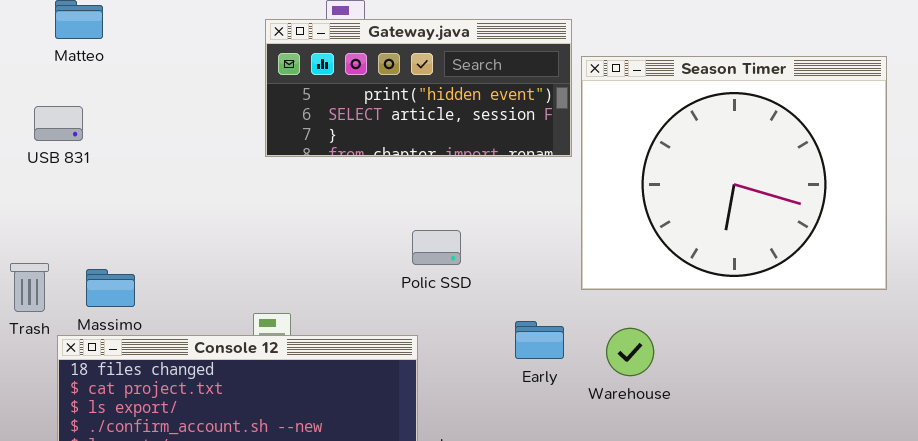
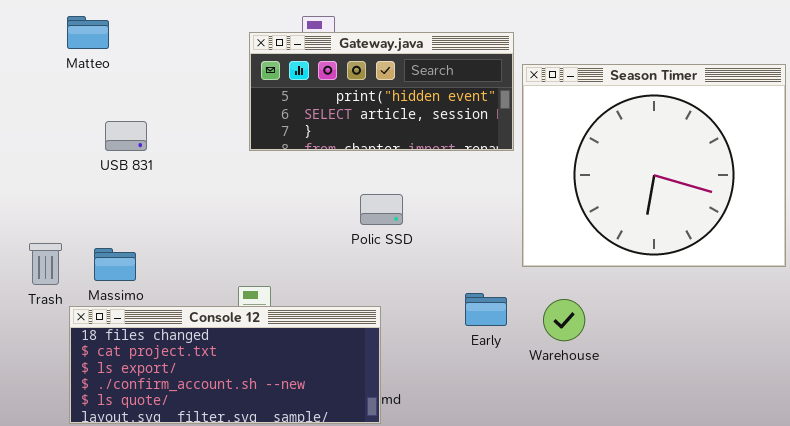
USB 831: [34,106,83,141] -> [105,121,147,151], moved
Polic SSD: [412,230,461,265] -> [360,194,403,225], moved

